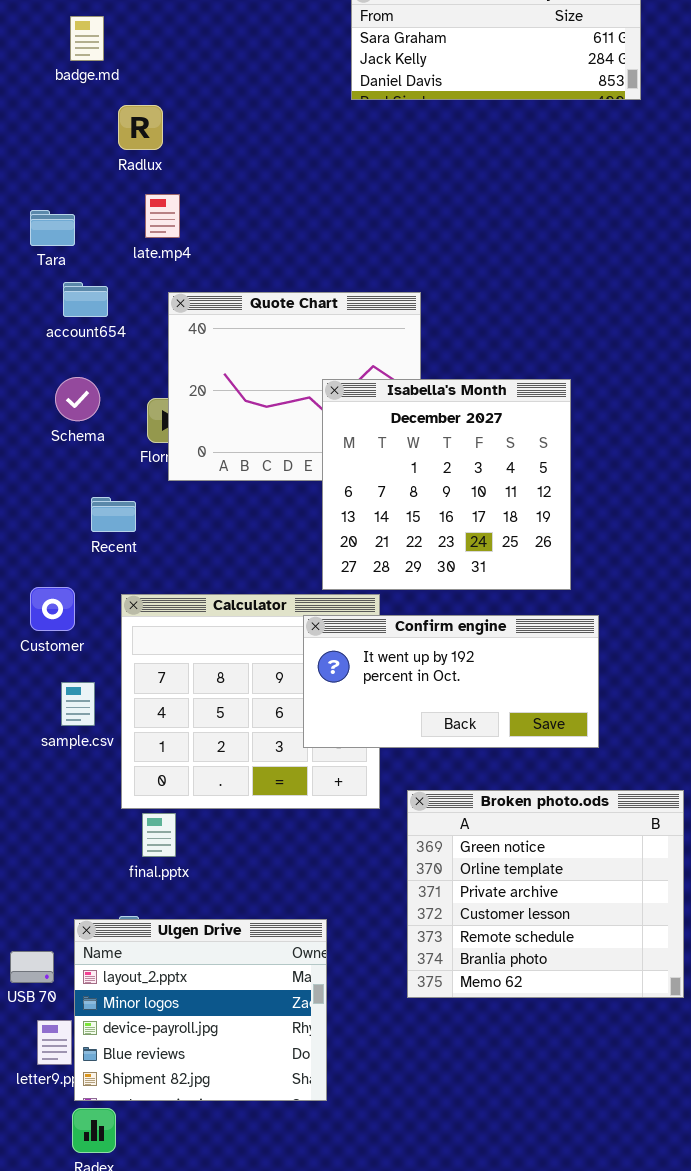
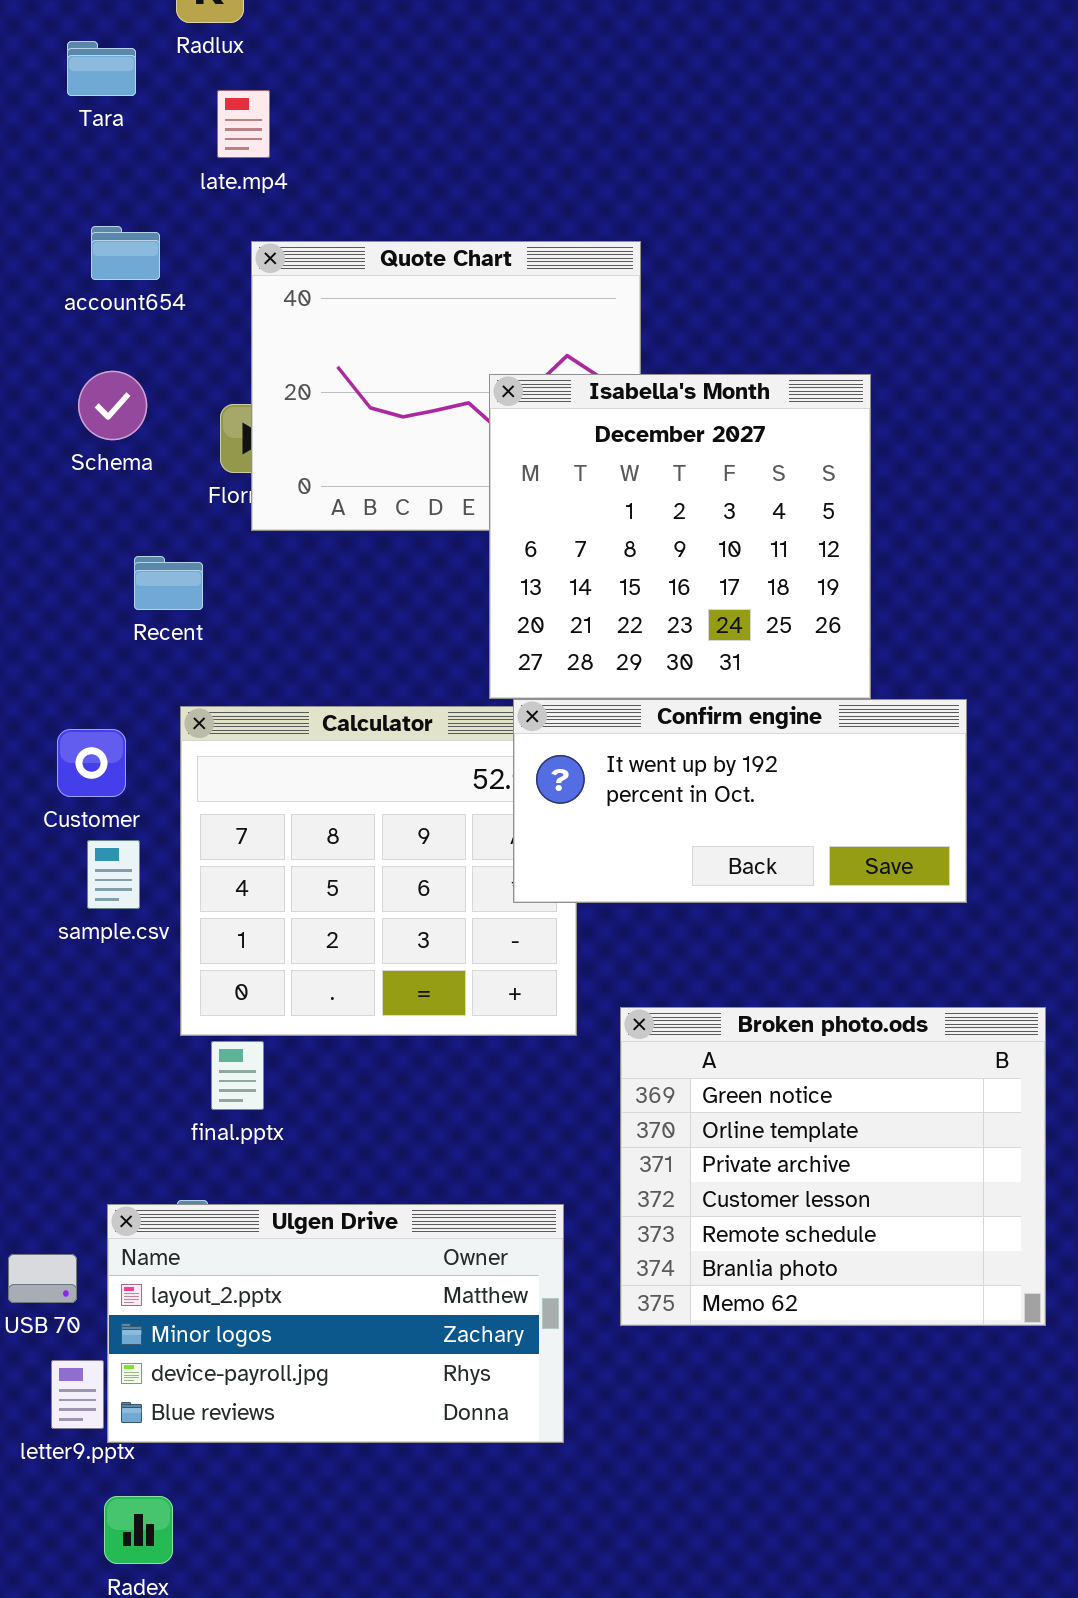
Tara: [30,210,75,246] -> [67,41,136,96], moved
Customer: [30,587,75,631] -> [57,729,126,797], moved
Confirm engine: [303,615,599,748] -> [513,699,967,903], moved
Ulgen Drive: [74,919,327,1101] -> [107,1204,564,1443], resized

